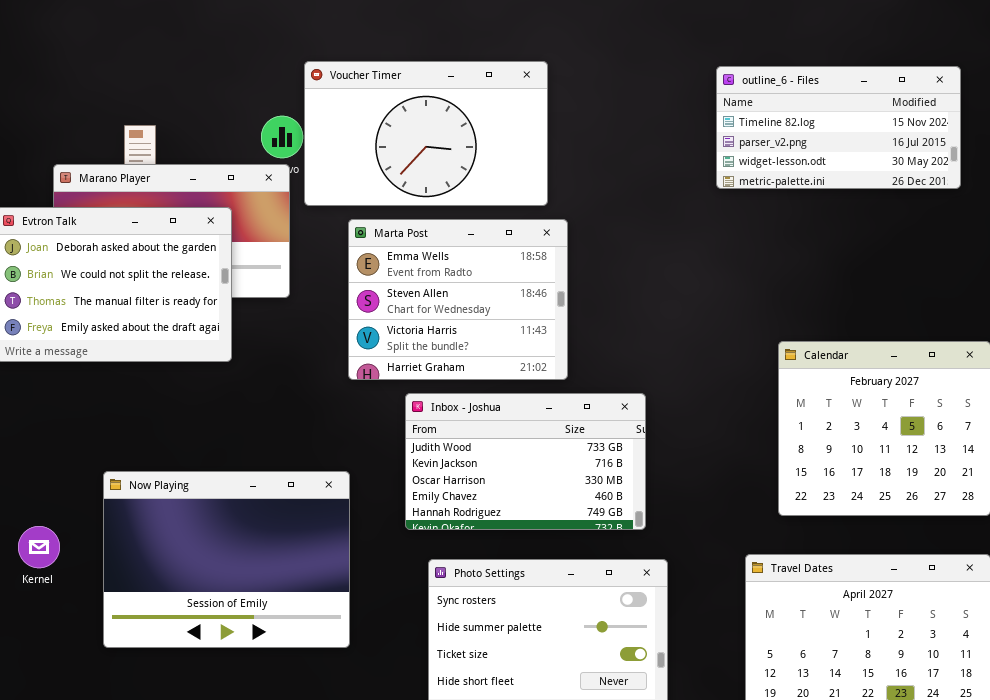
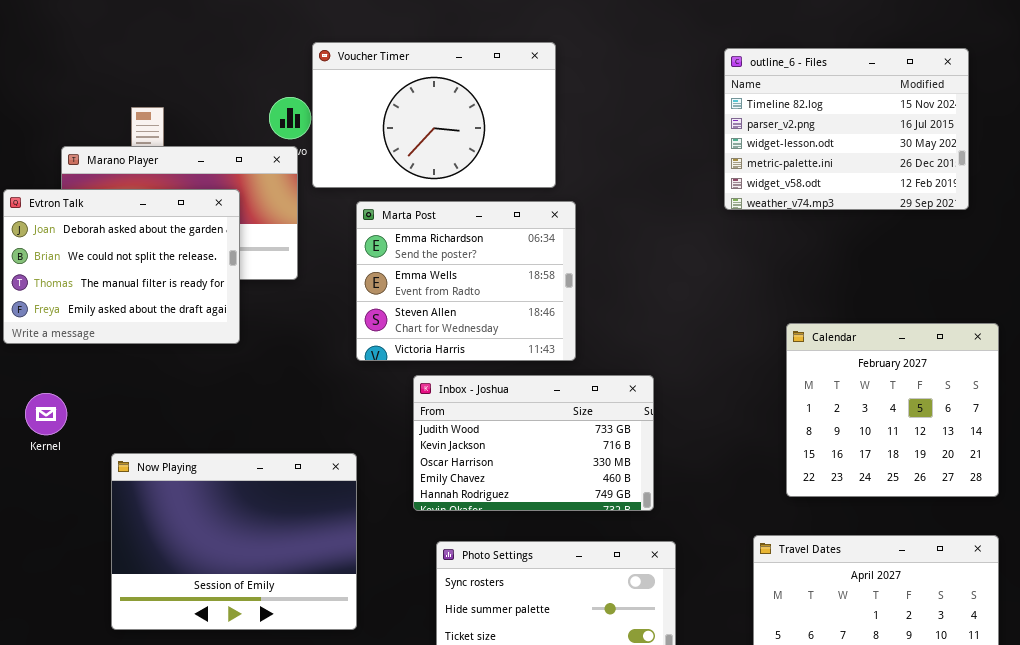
outline_6 - Files: [716,66,961,189] -> [724,48,969,210], resized
Marta Post: [348,219,568,380] -> [356,201,576,361], scrolled up 1 row
Kernel: [18,526,60,568] -> [25,393,67,435], moved

